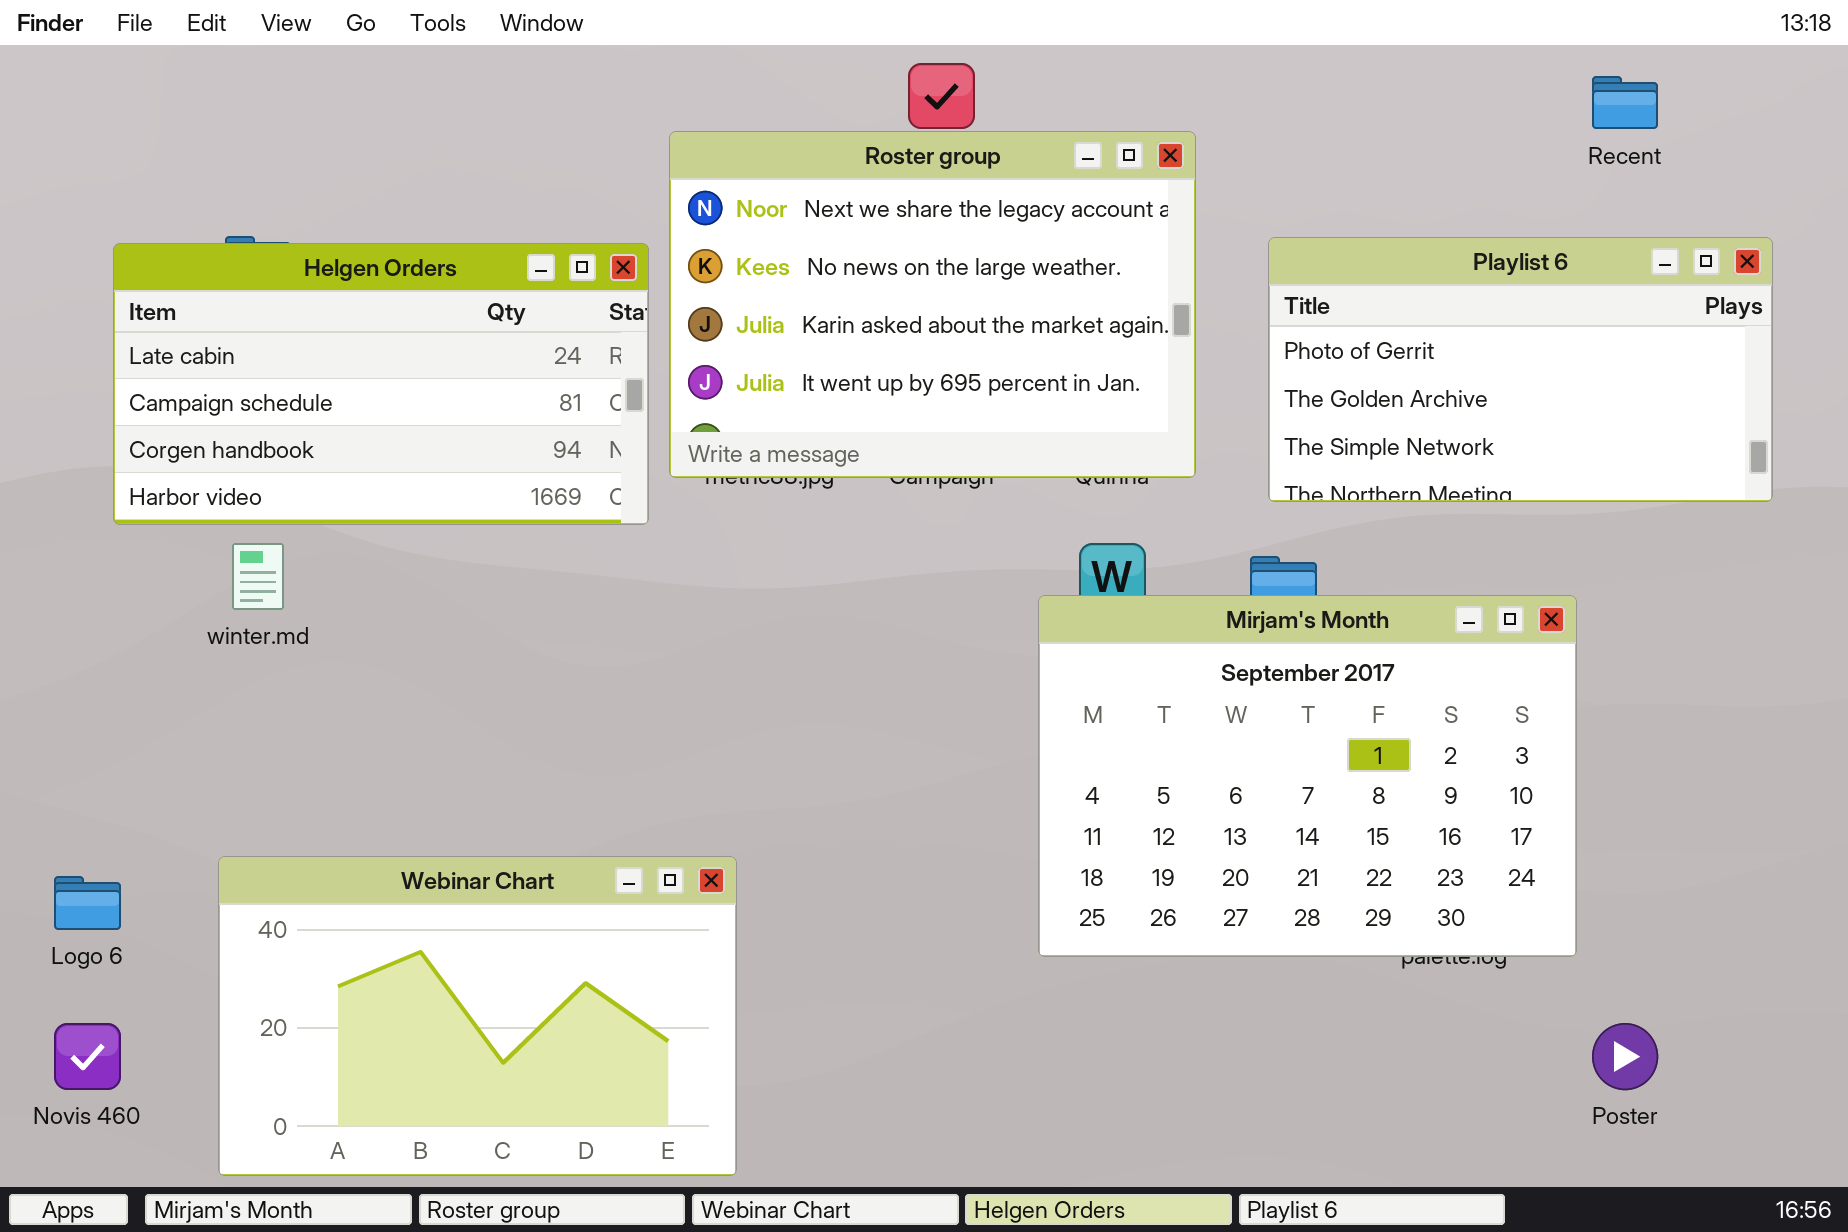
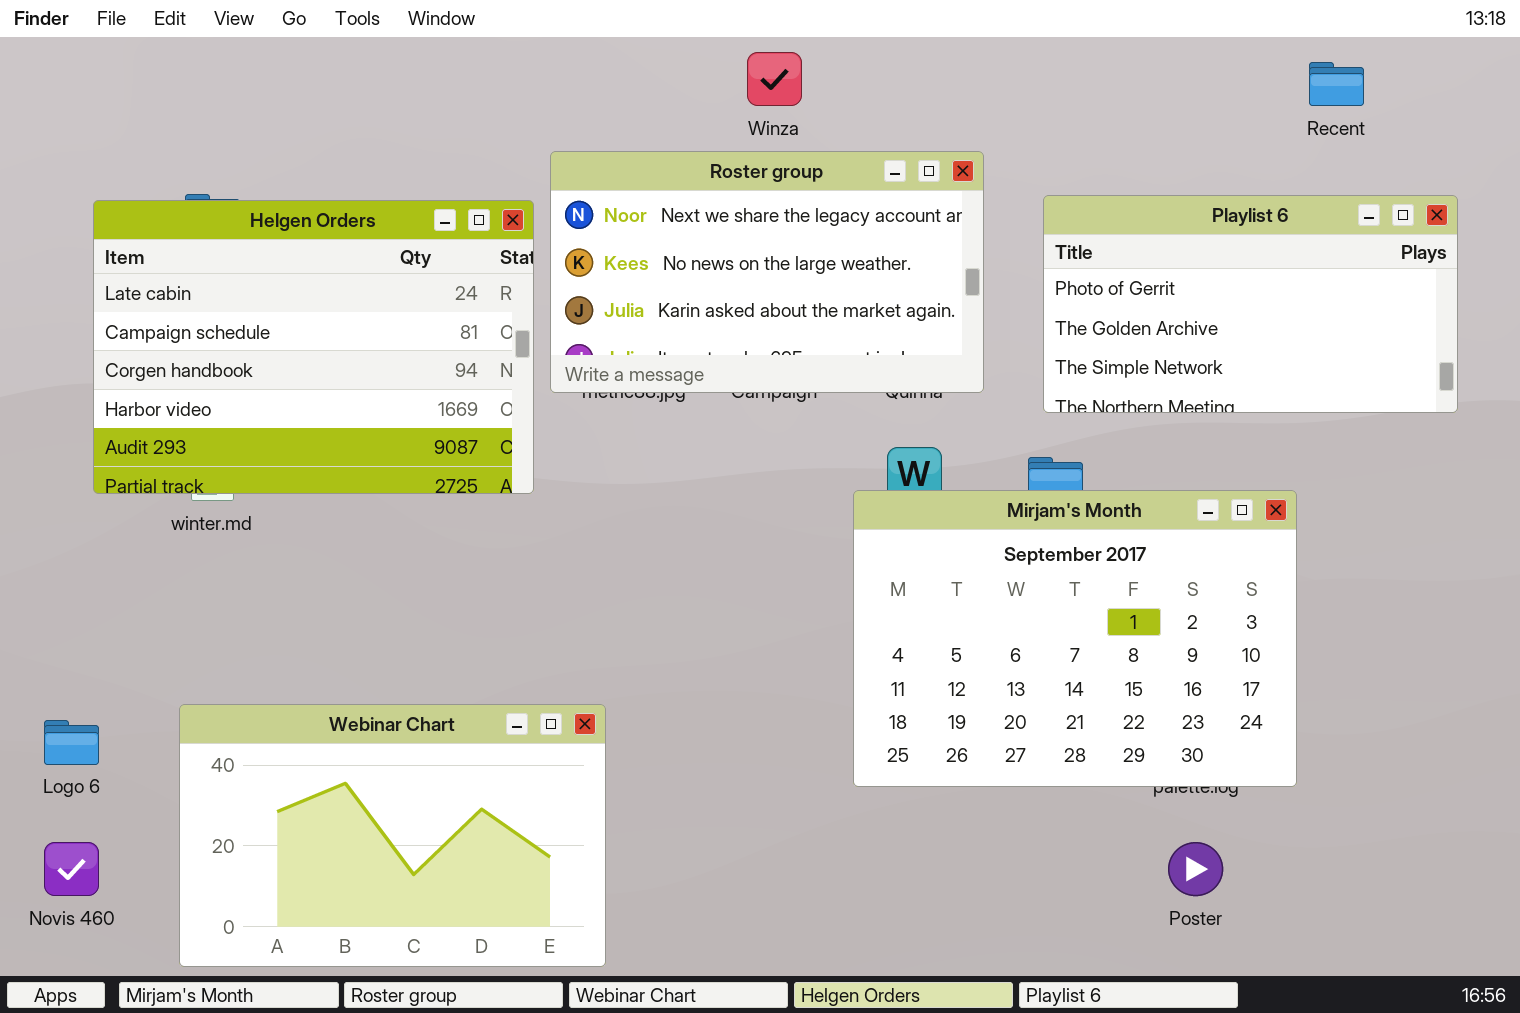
Roster group: [669,131,1196,478] -> [550,151,984,393], resized
Helgen Orders: [113,243,649,525] -> [93,200,534,494], resized
Poster: [1592,1023,1658,1090] -> [1168,842,1223,896], moved

